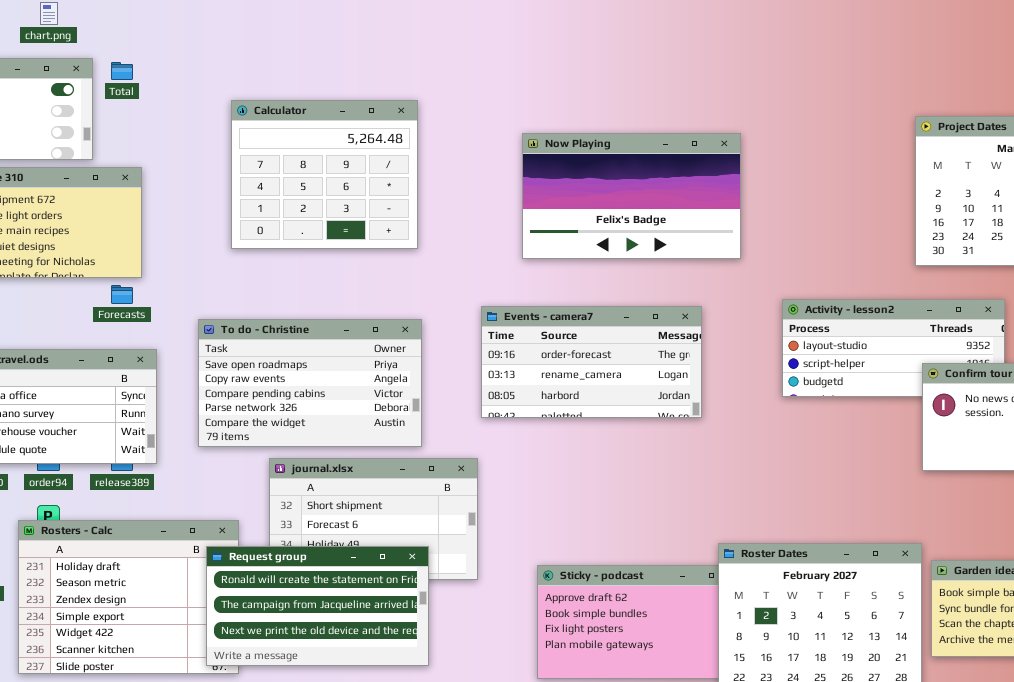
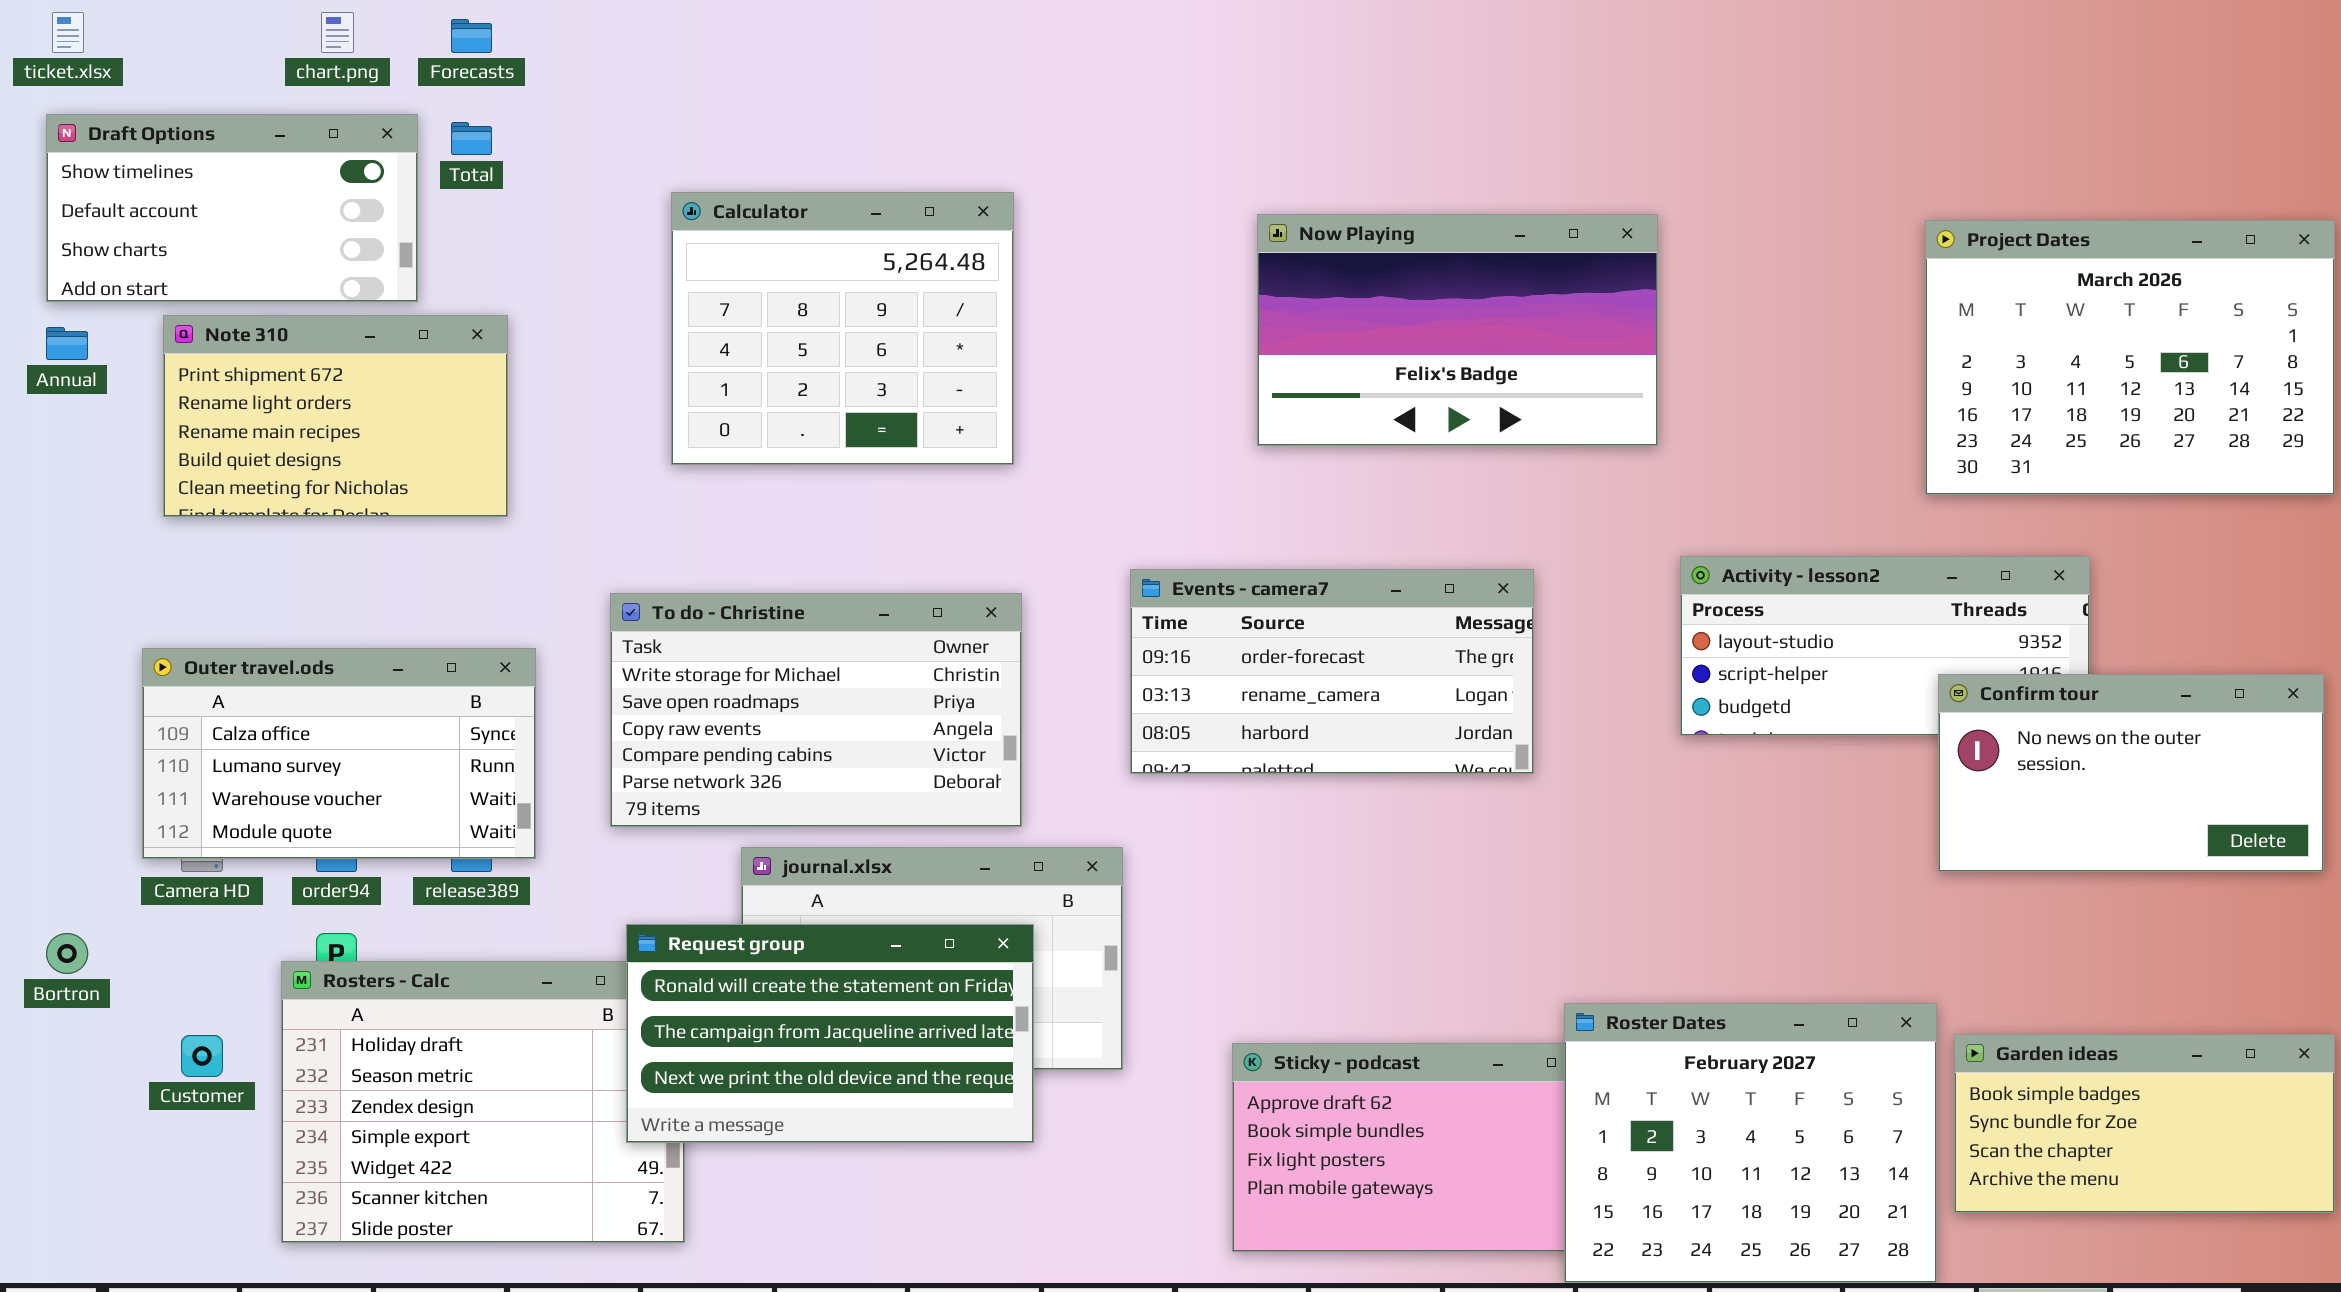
Now Playing: [522,133,741,259] -> [1257,214,1658,446], moved
Forecasts: [111,285,133,304] -> [451,19,492,53], moved
To do - Christine: [198,319,422,447] -> [610,593,1022,827], scrolled up 1 row
Request group: [206,546,429,666] -> [626,924,1034,1143], moved

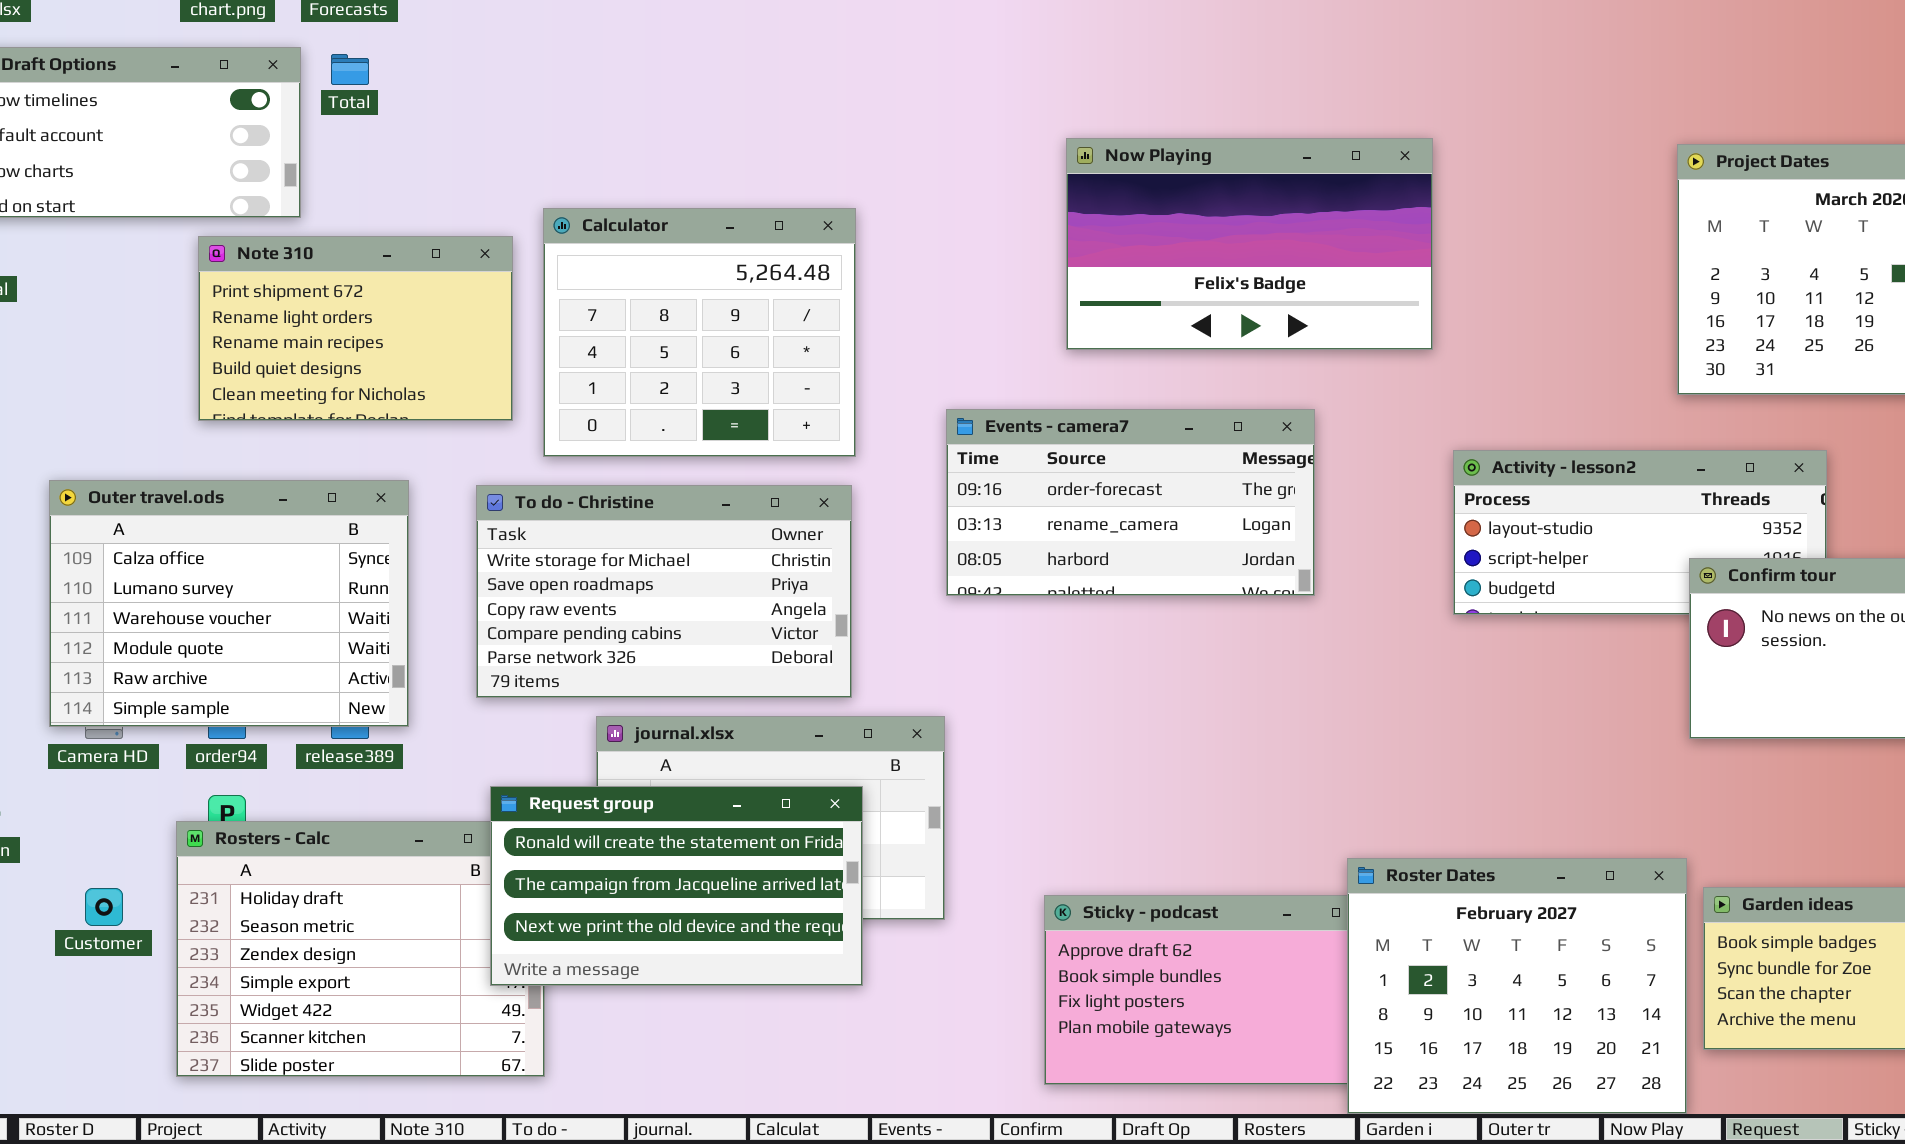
Calculator: [671,192,1014,465] -> [543,208,856,457], moved
Note 310: [163,315,508,517] -> [198,236,513,421], moved
Events - camera7: [1130,569,1534,774] -> [946,409,1315,596], moved
Outer travel.ods: [142,648,536,859] -> [49,480,409,727], resized

